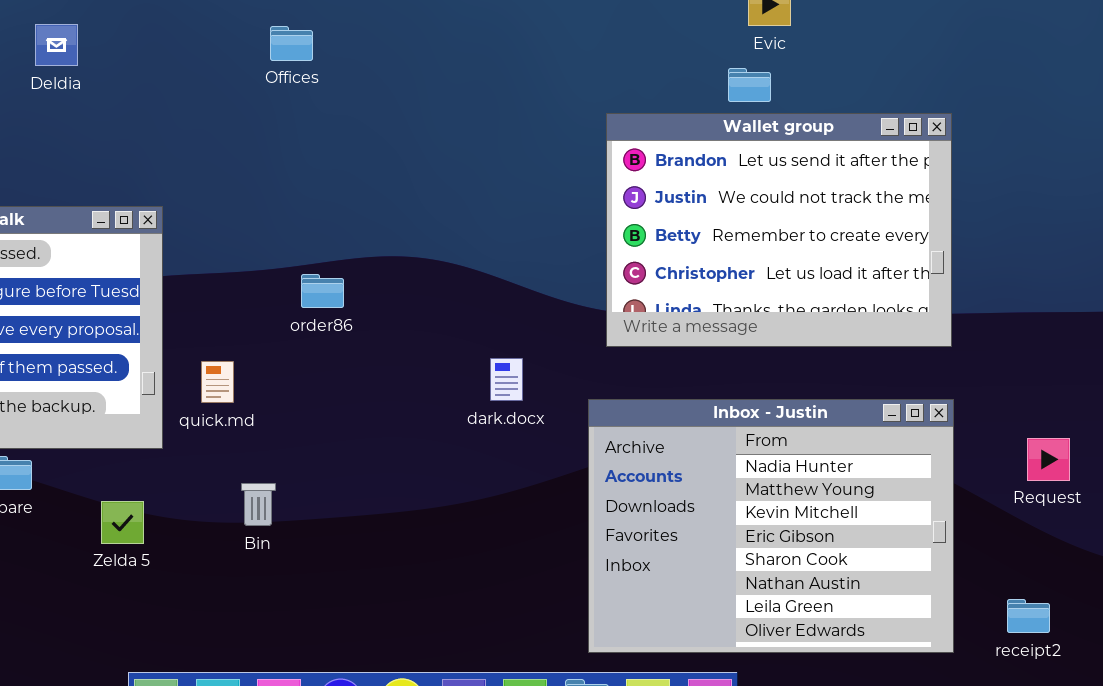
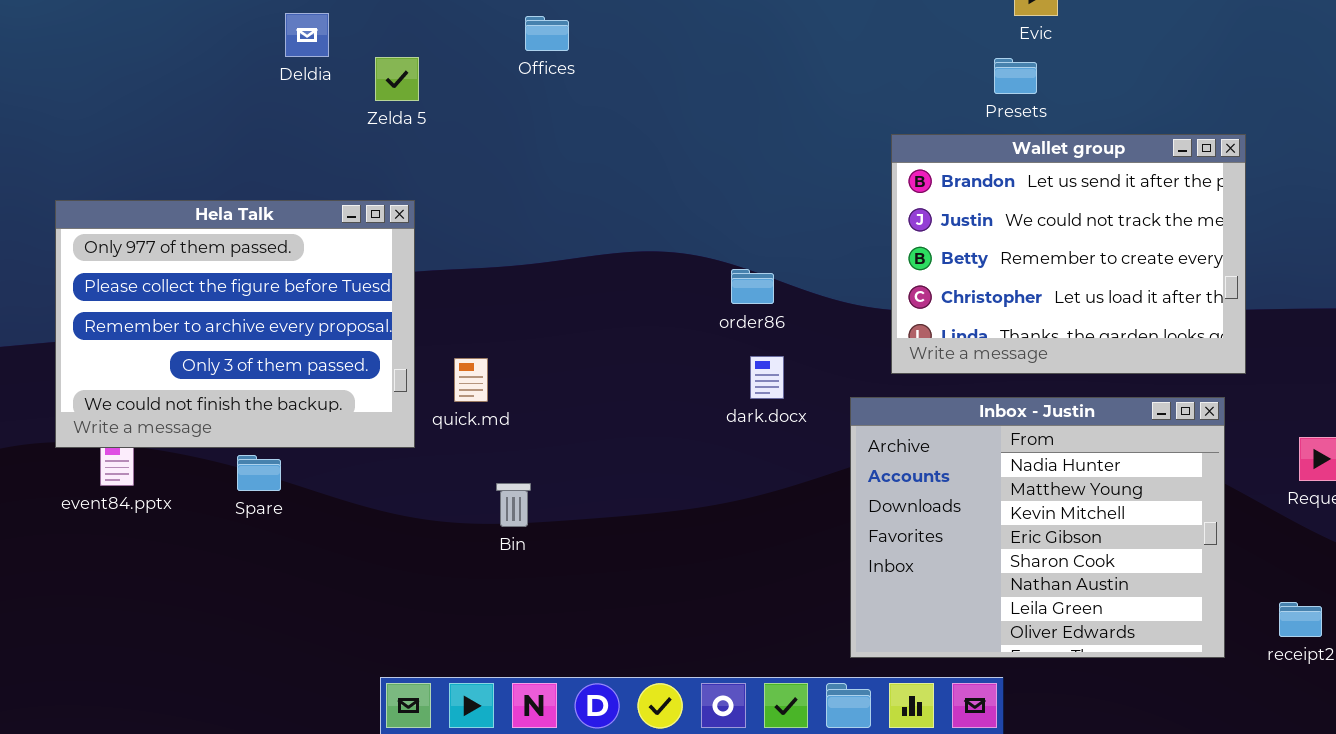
Wallet group: [606,113,952,347] -> [891,134,1246,374], moved
order86: [301,274,344,308] -> [731,269,774,304], moved
Zelda 5: [101,501,144,544] -> [375,57,419,101], moved

